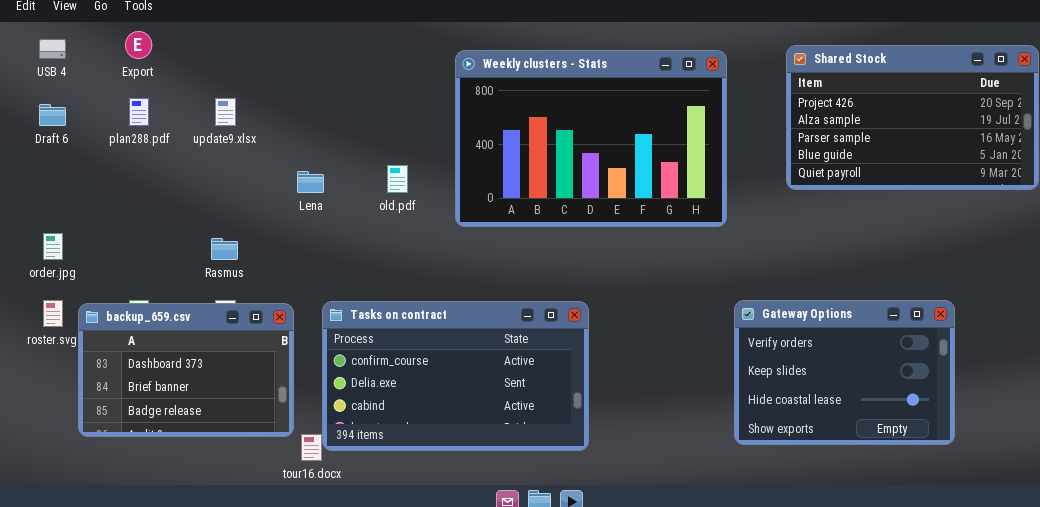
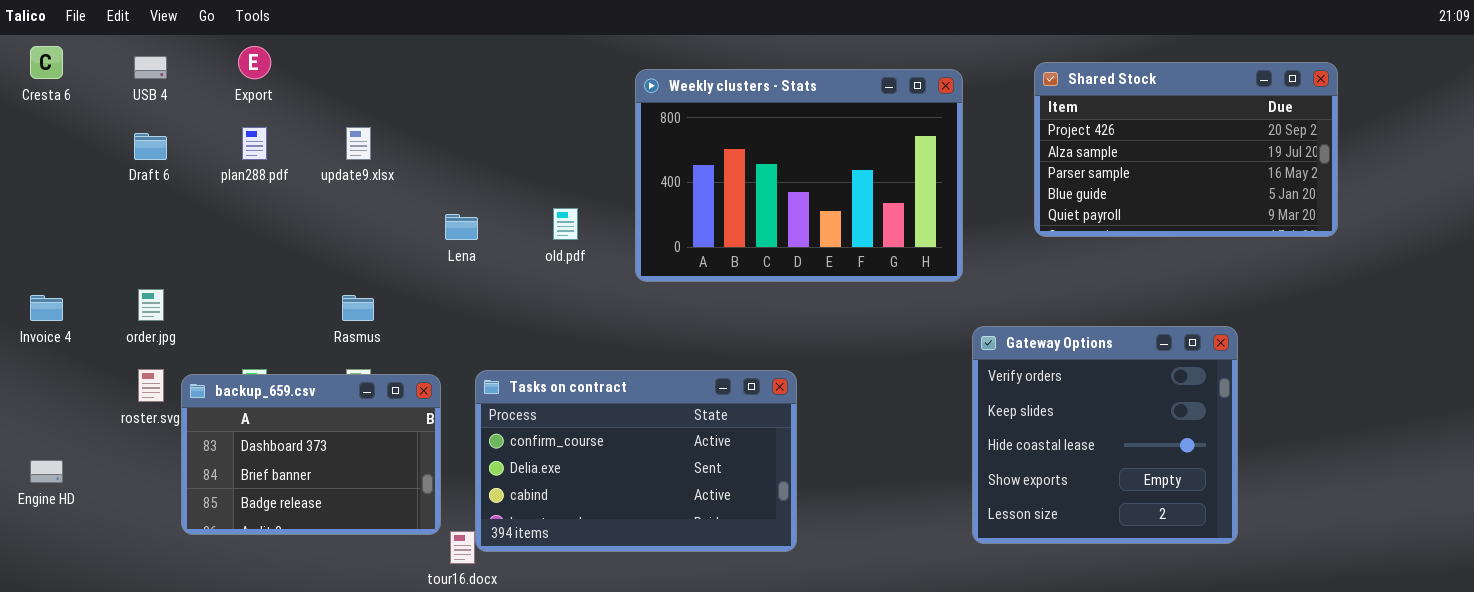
Gateway Options: [734,300,955,445] -> [972,326,1238,544], resized

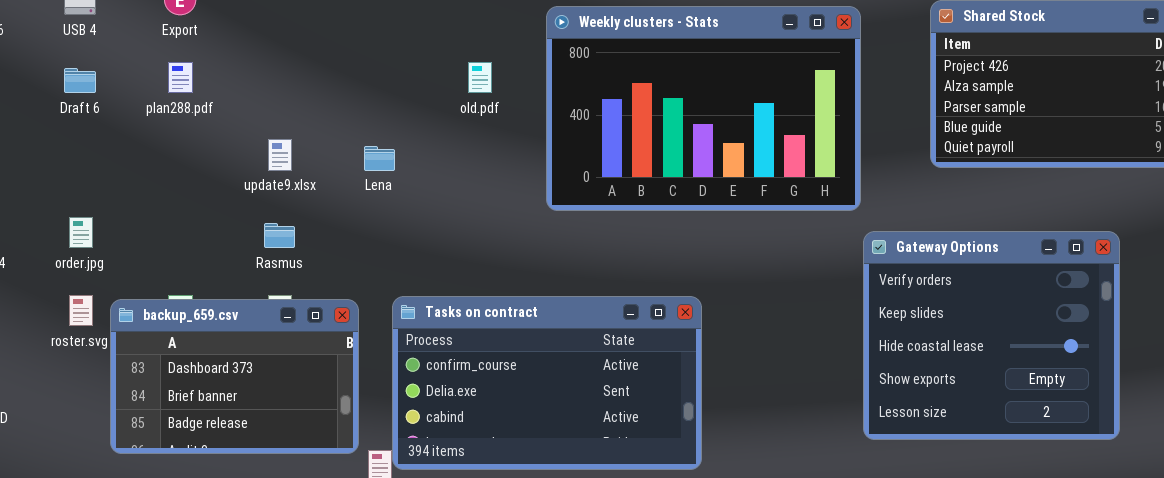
update9.xlsx: [346,127,371,160] -> [268,139,292,171], moved
old.pdf: [553,208,578,240] -> [468,62,492,93], moved
Gateway Options: [972,326,1238,544] -> [863,231,1120,440], moved

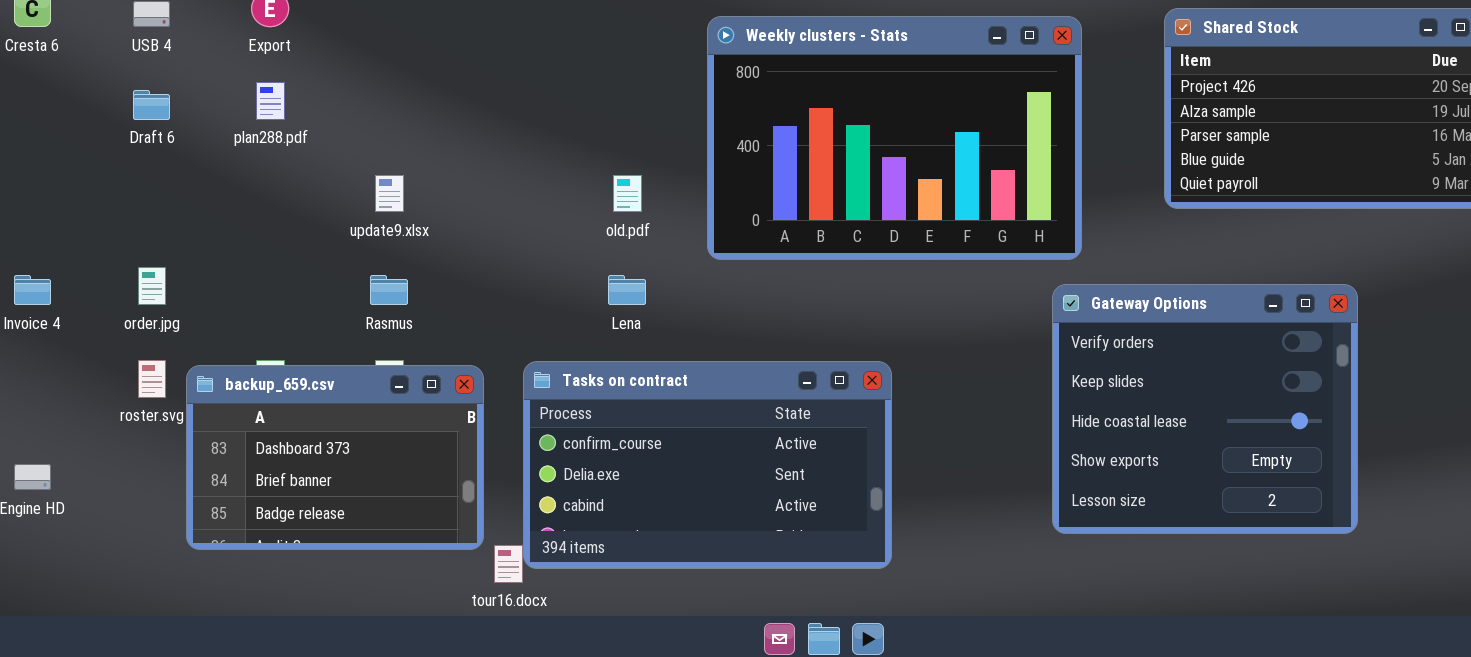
old.pdf: [468,62,492,93] -> [613,175,642,212], moved
Lena: [364,146,395,171] -> [608,275,646,305], moved
Gateway Options: [863,231,1120,440] -> [1052,284,1358,534], moved

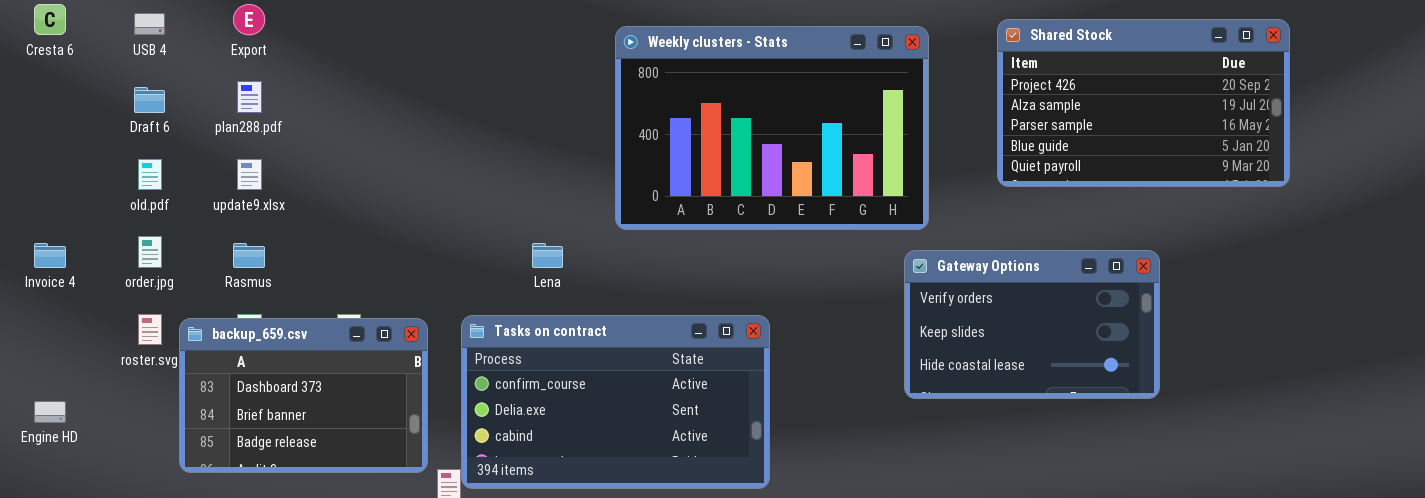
update9.xlsx: [375,175,404,212] -> [237,159,262,190], moved
old.pdf: [613,175,642,212] -> [138,159,162,190], moved
Rasmus: [370,275,408,305] -> [233,243,265,268], moved
Gateway Options: [1052,284,1358,534] -> [904,250,1160,399], resized

